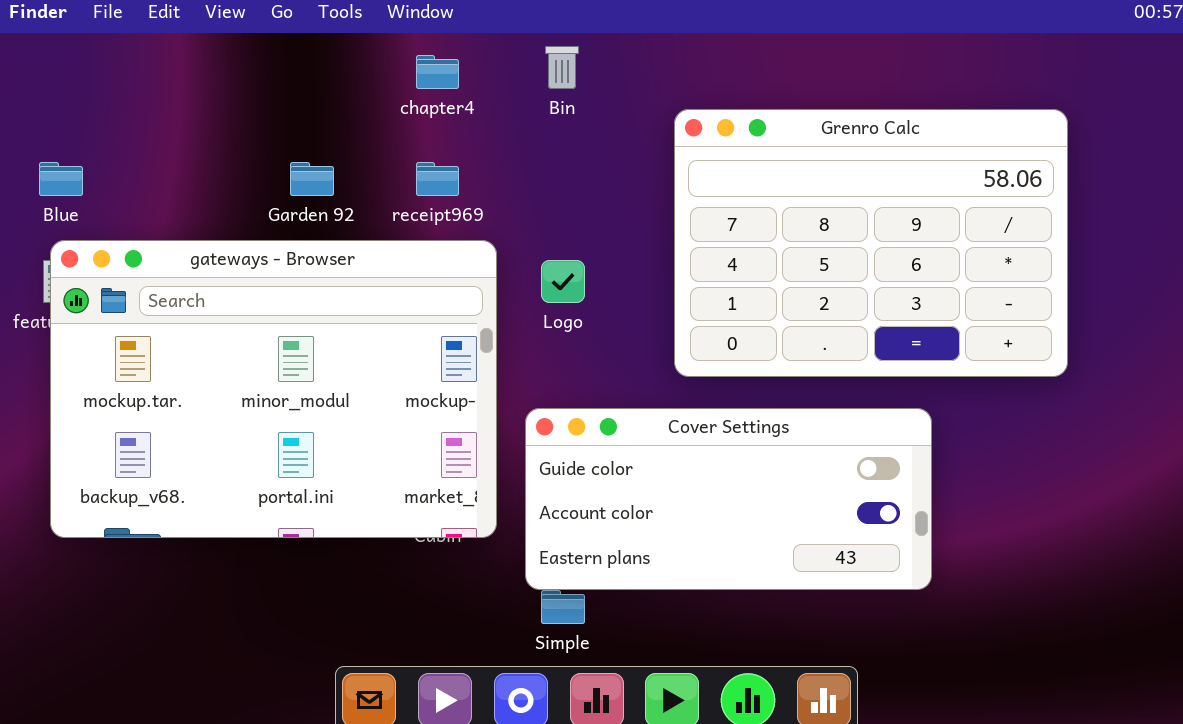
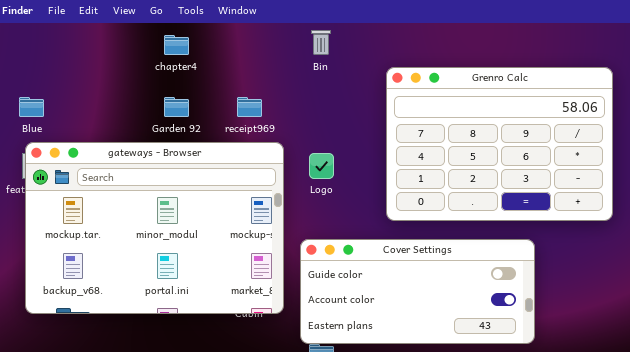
chapter4: [416,55,459,89] -> [164,35,189,55], moved

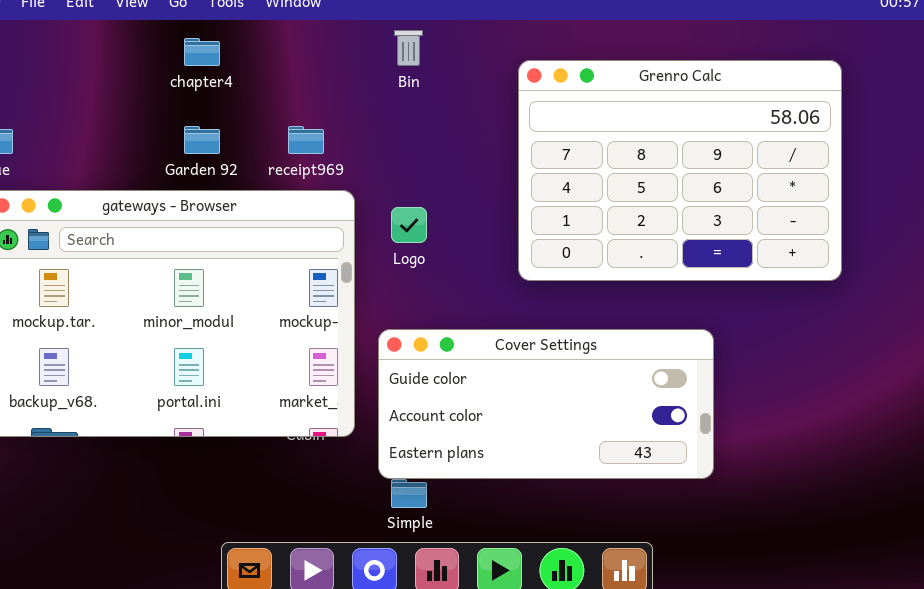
Grenro Calc: [386,67,613,221] -> [518,60,842,281], moved

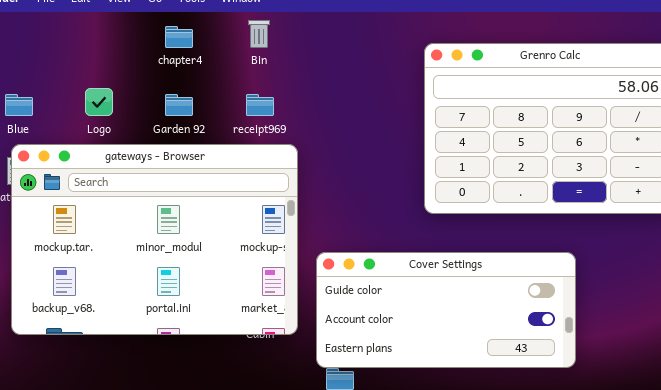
Bin: [394,30,423,66] -> [248,20,270,48], moved
Logo: [391,207,427,243] -> [85,88,113,116], moved

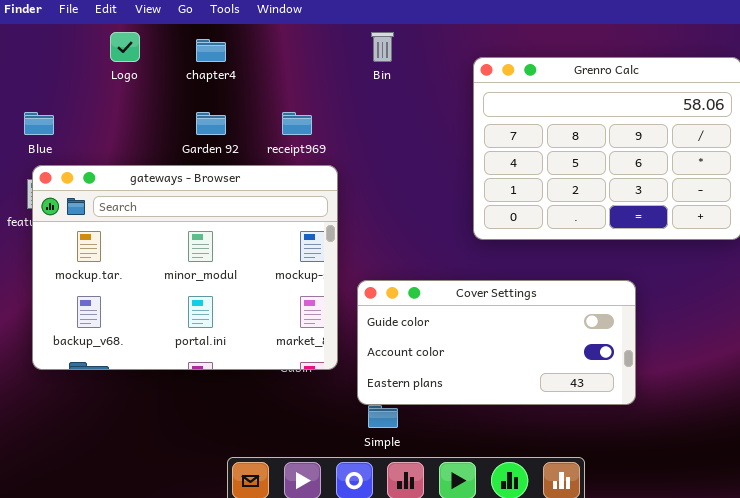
Bin: [248,20,270,48] -> [371,32,394,62], moved
Logo: [85,88,113,116] -> [110,32,140,62], moved

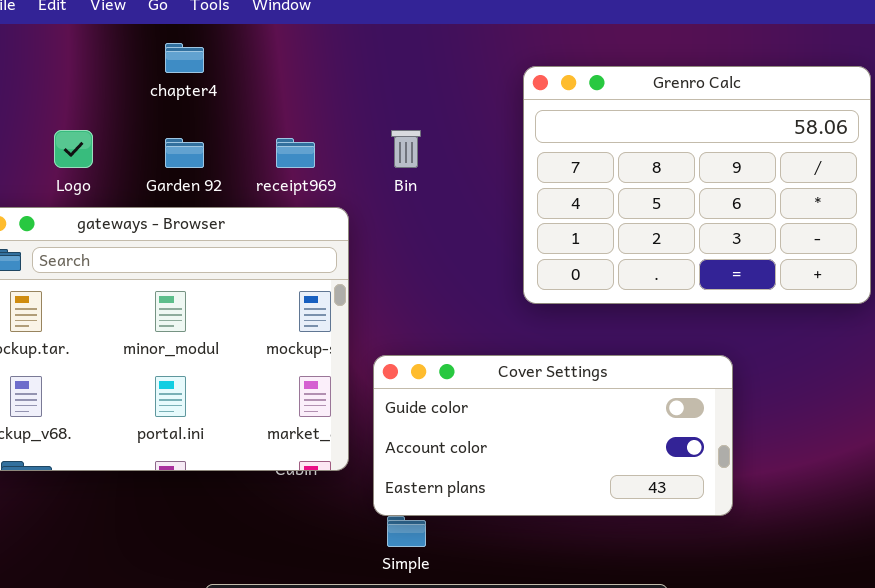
Logo: [110,32,140,62] -> [54,130,93,168], moved
Bin: [371,32,394,62] -> [391,130,421,168], moved

